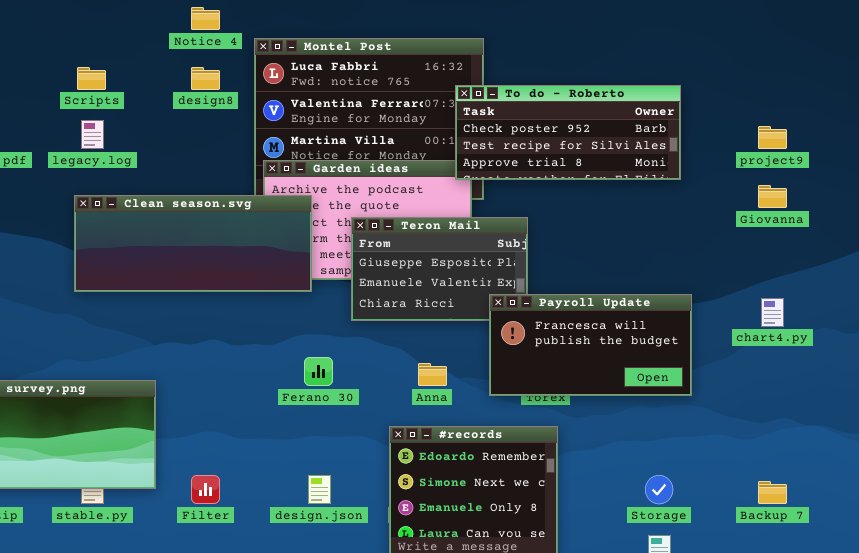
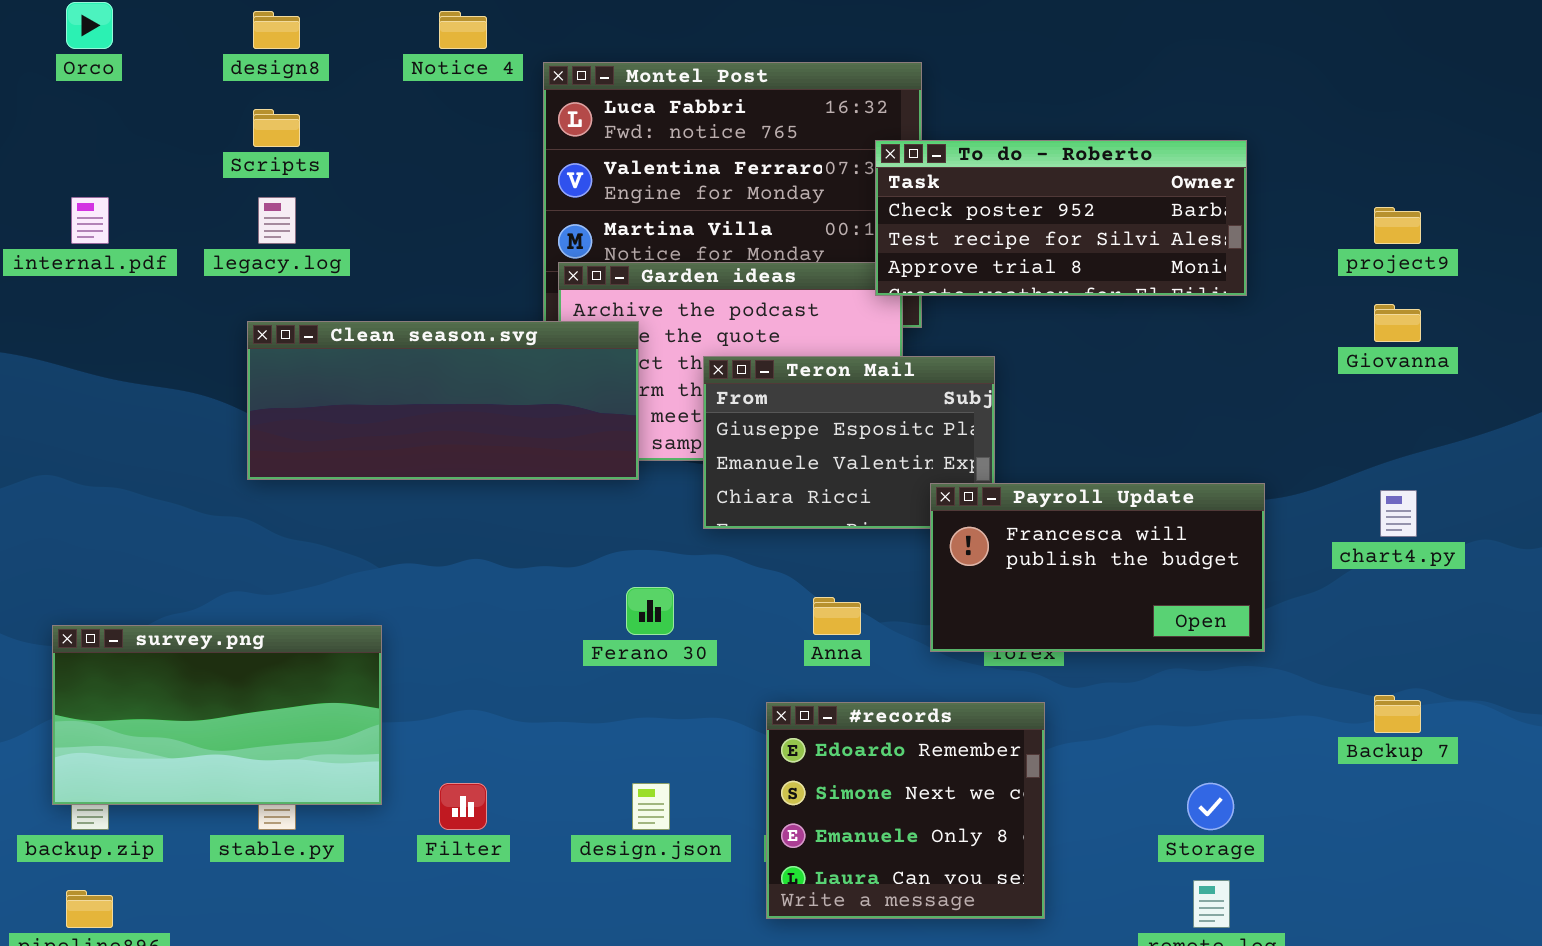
design8: [191,67,220,90] -> [253,11,300,49], moved
Backup 7: [758,481,787,504] -> [1374,695,1421,733], moved

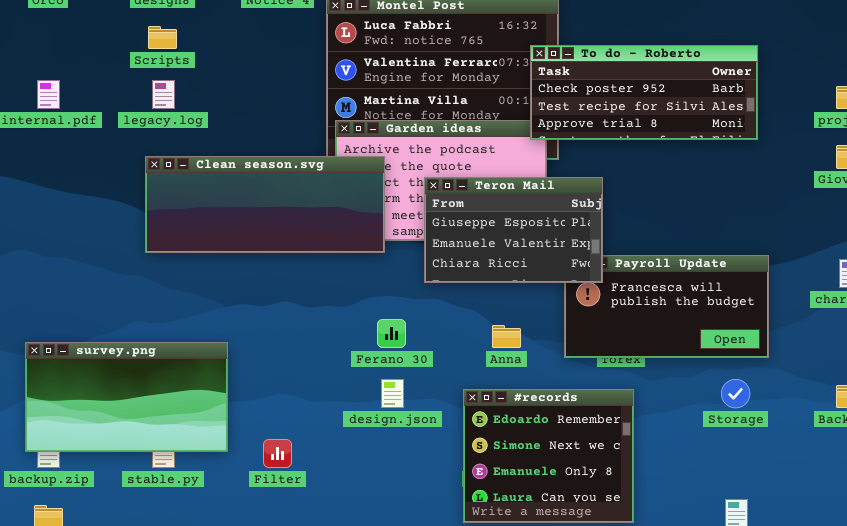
Teron Mail: [703,356,995,529] -> [424,177,603,283], raised
design.json: [632,783,670,830] -> [381,379,404,408], moved
Storage: [1187,783,1234,830] -> [721,379,750,408], moved

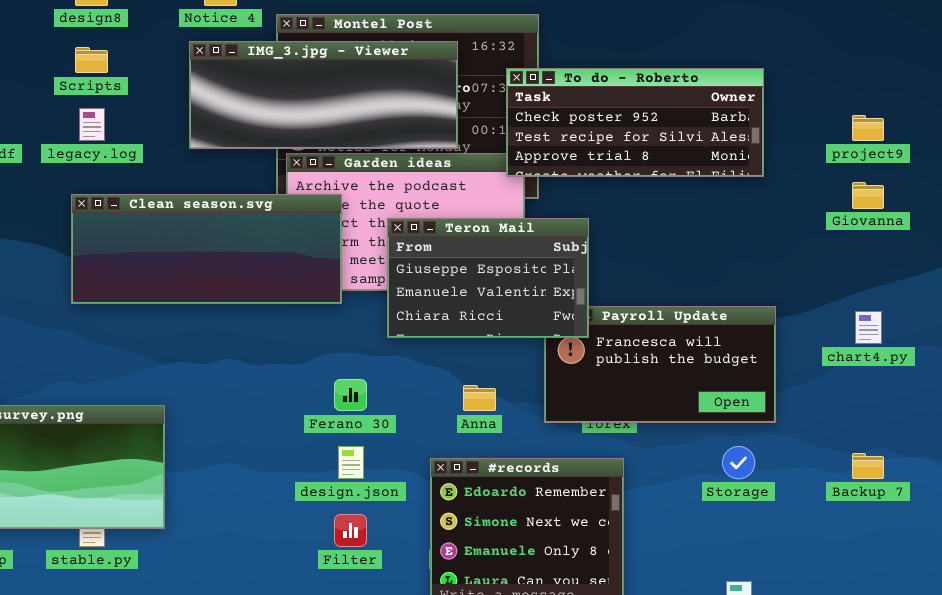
IMG_3.jpg - Viewer: none -> [189,41,458,149], opened
Filter: [263,439,292,468] -> [334,514,367,547], moved

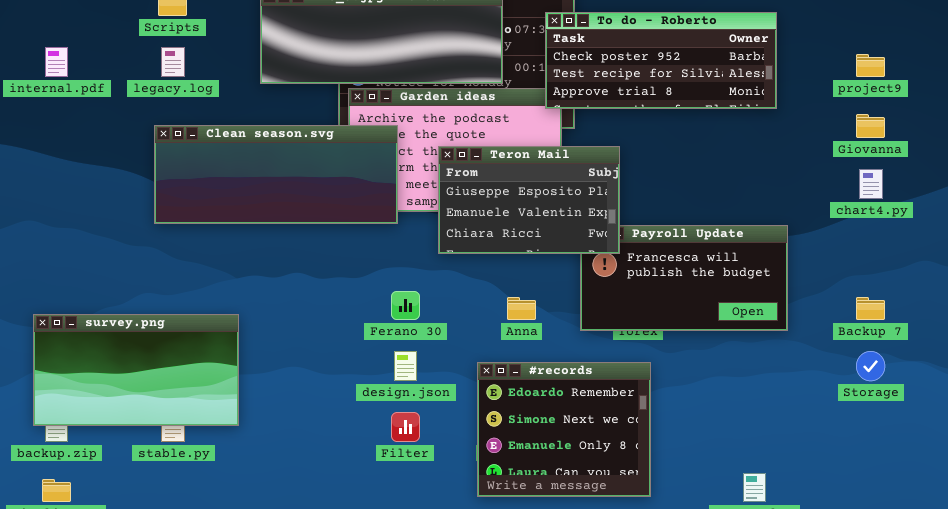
chart4.py: [855,311,882,344] -> [859,169,883,199], moved
Storage: [722,446,755,479] -> [856,351,885,381], moved
Backup 7: [852,453,884,479] -> [856,297,885,320], moved

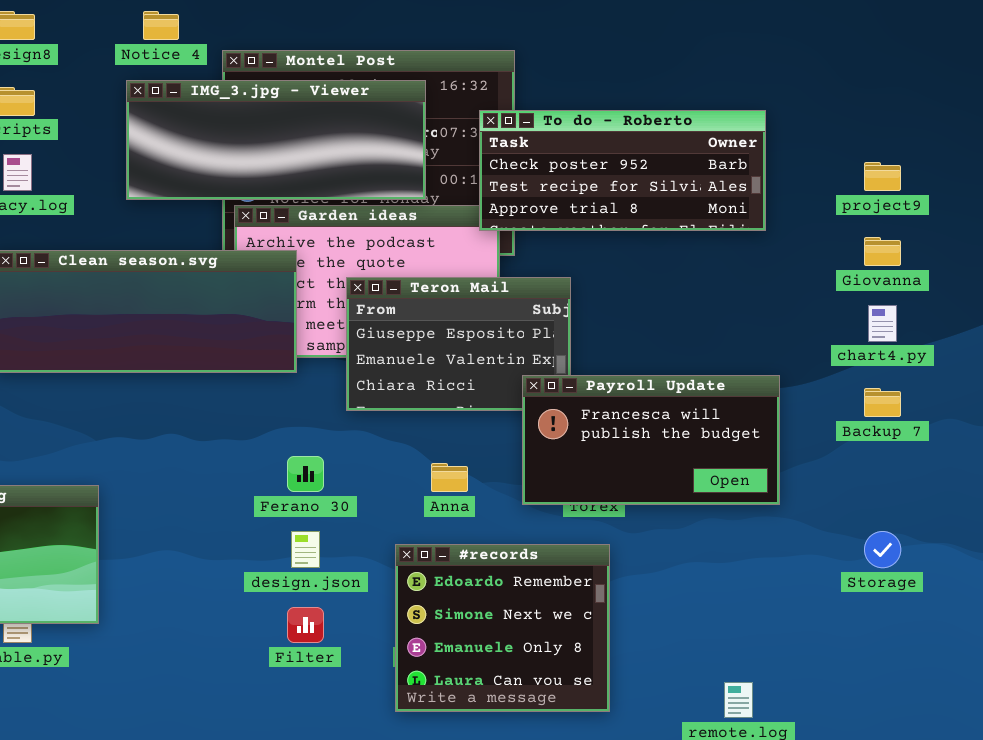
Payroll Update: [580,225,788,331] -> [522,375,780,505], raised
Backup 7: [856,297,885,320] -> [864,388,901,417], moved

